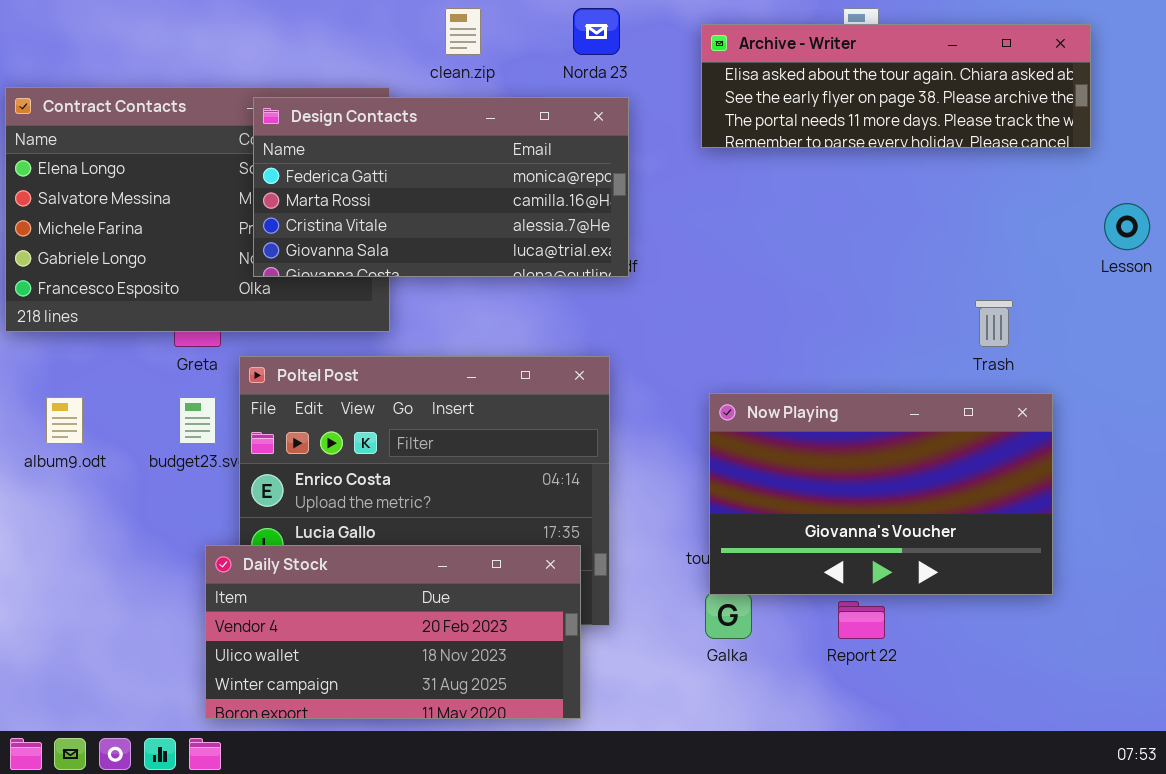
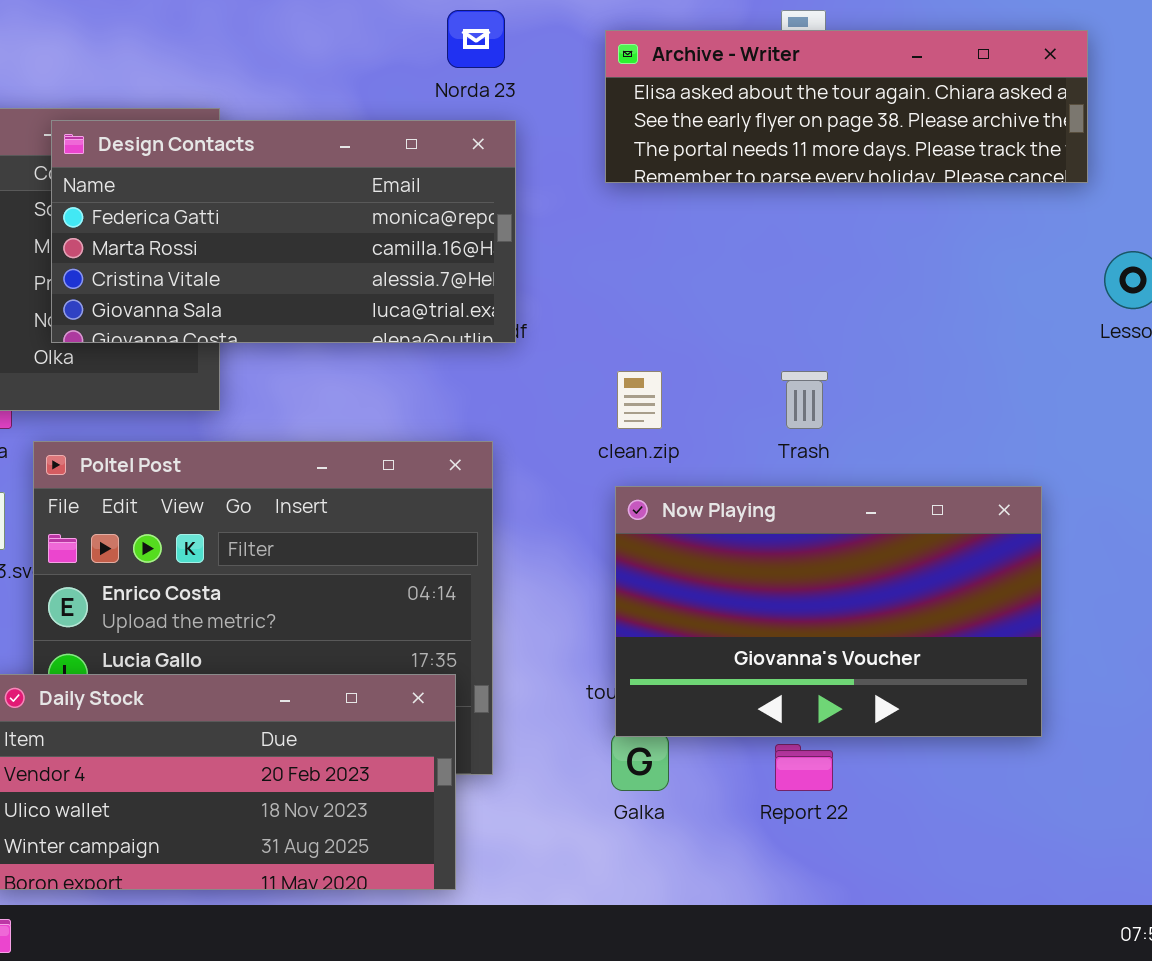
clean.zip: [445,8,481,55] -> [617,371,662,429], moved
Trash: [975,300,1013,347] -> [781,371,828,429], moved

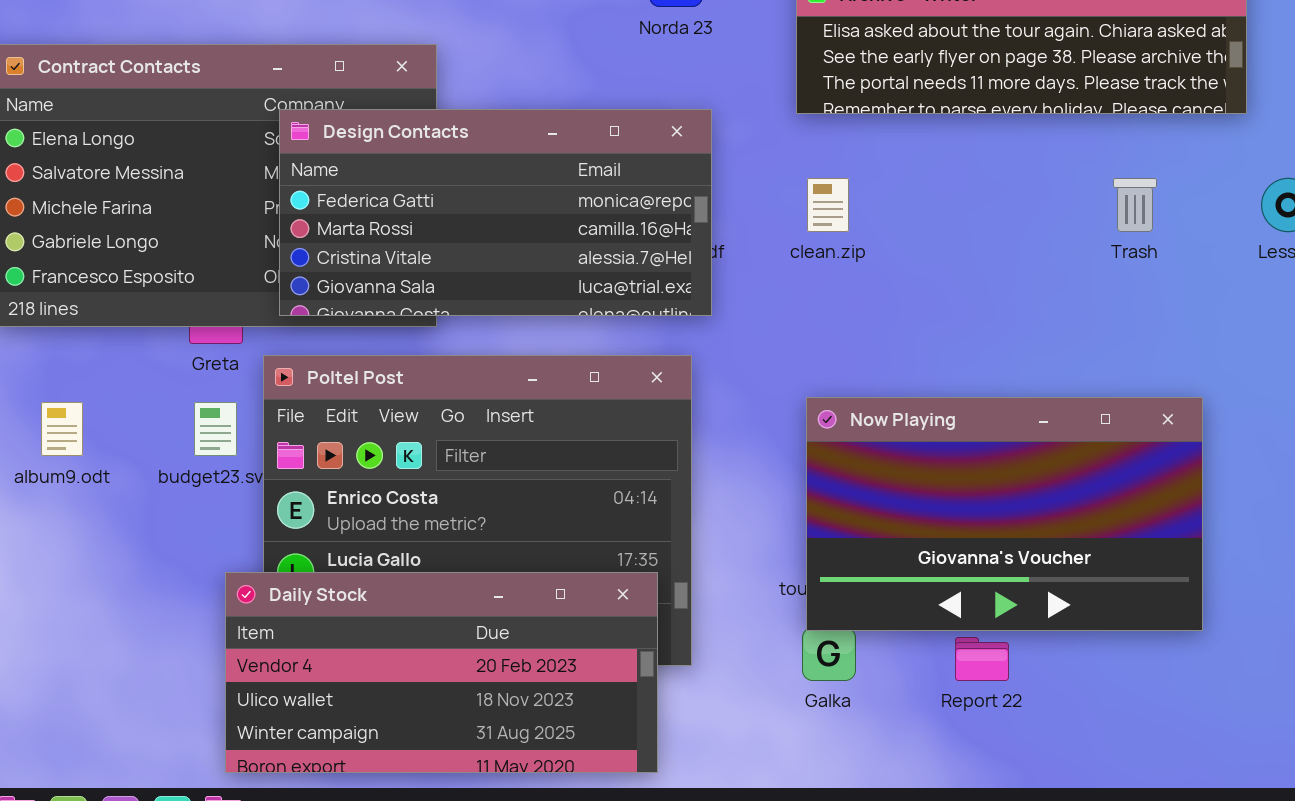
Design Contacts: [51,120,516,343] -> [279,109,712,316], moved
clean.zip: [617,371,662,429] -> [807,178,849,232], moved
Trash: [781,371,828,429] -> [1113,178,1157,232], moved

